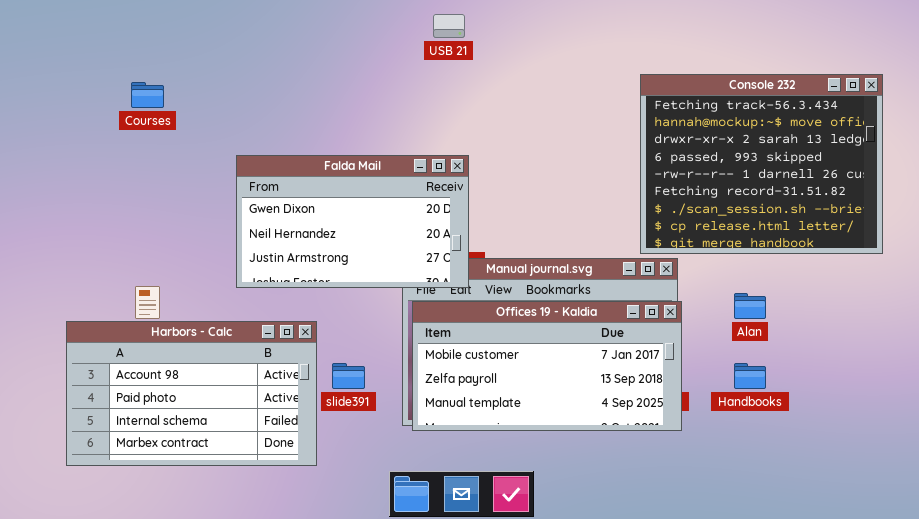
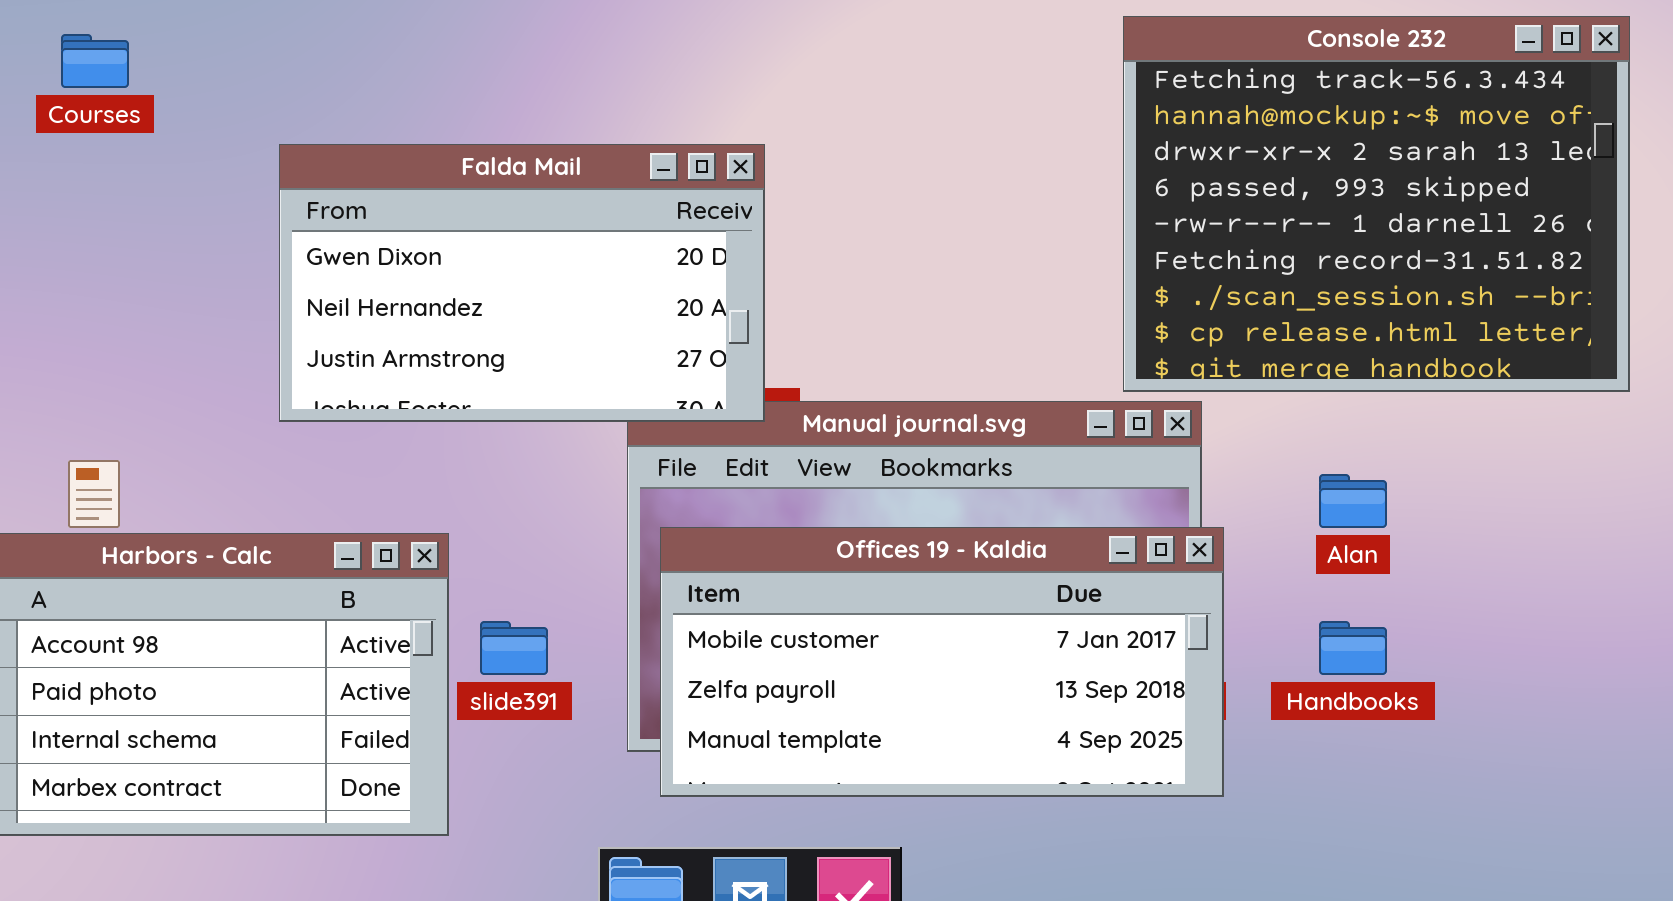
Falda Mail: [236,155,469,288] -> [279,144,765,422], moved
Offices 19 - Kaldia: [412,301,682,431] -> [660,527,1224,797], moved

